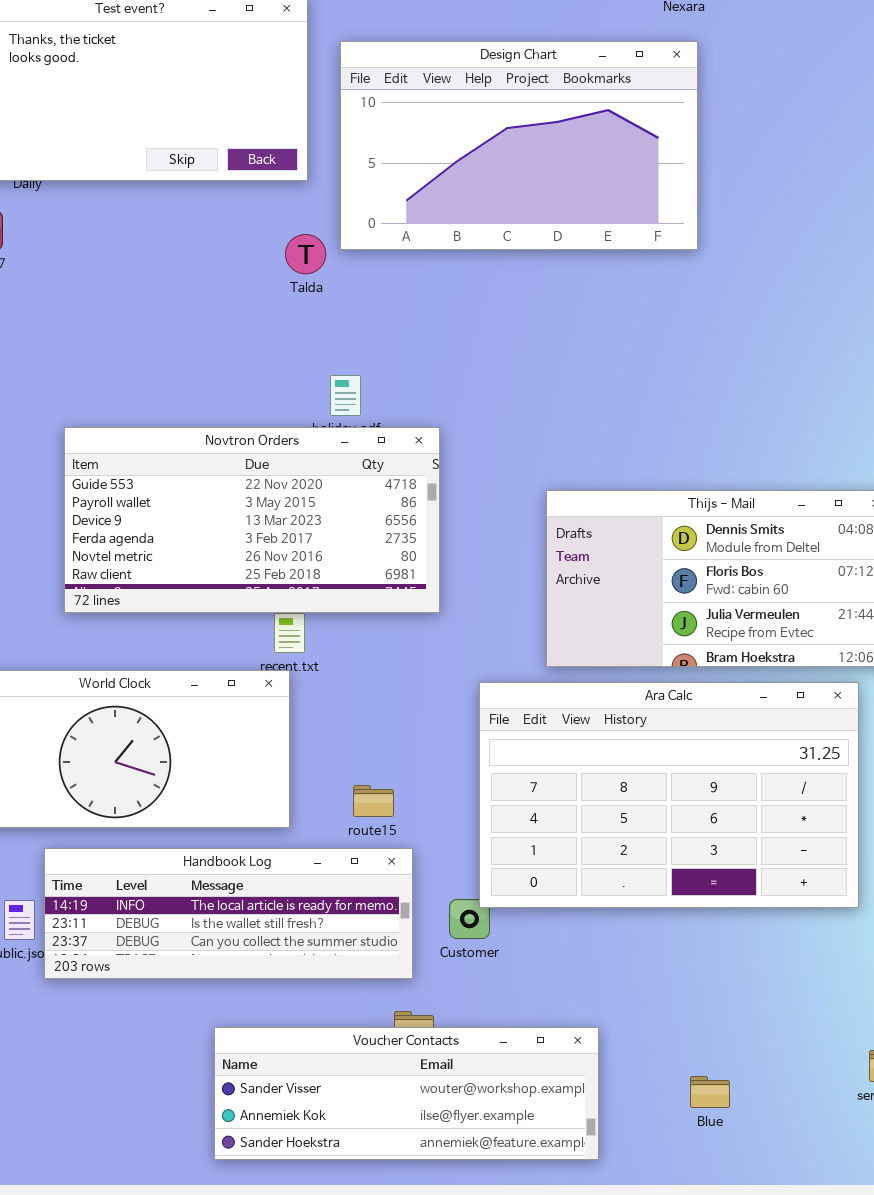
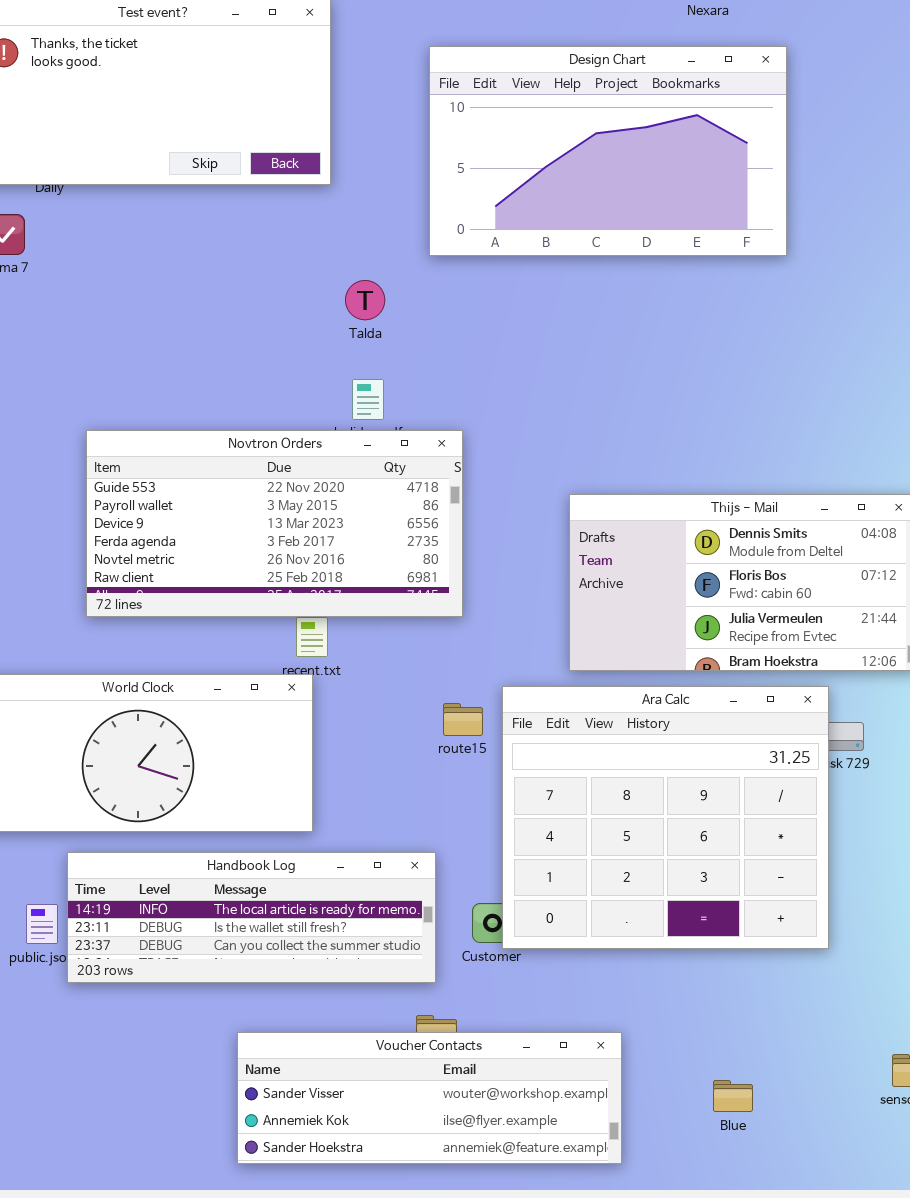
Design Chart: [340,41,698,250] -> [429,46,787,256], moved
Talda: [285,234,326,274] -> [345,280,385,320], moved
Ara Calc: [479,682,859,908] -> [502,686,829,949], resized
route15: [353,785,394,817] -> [443,703,483,736], moved

